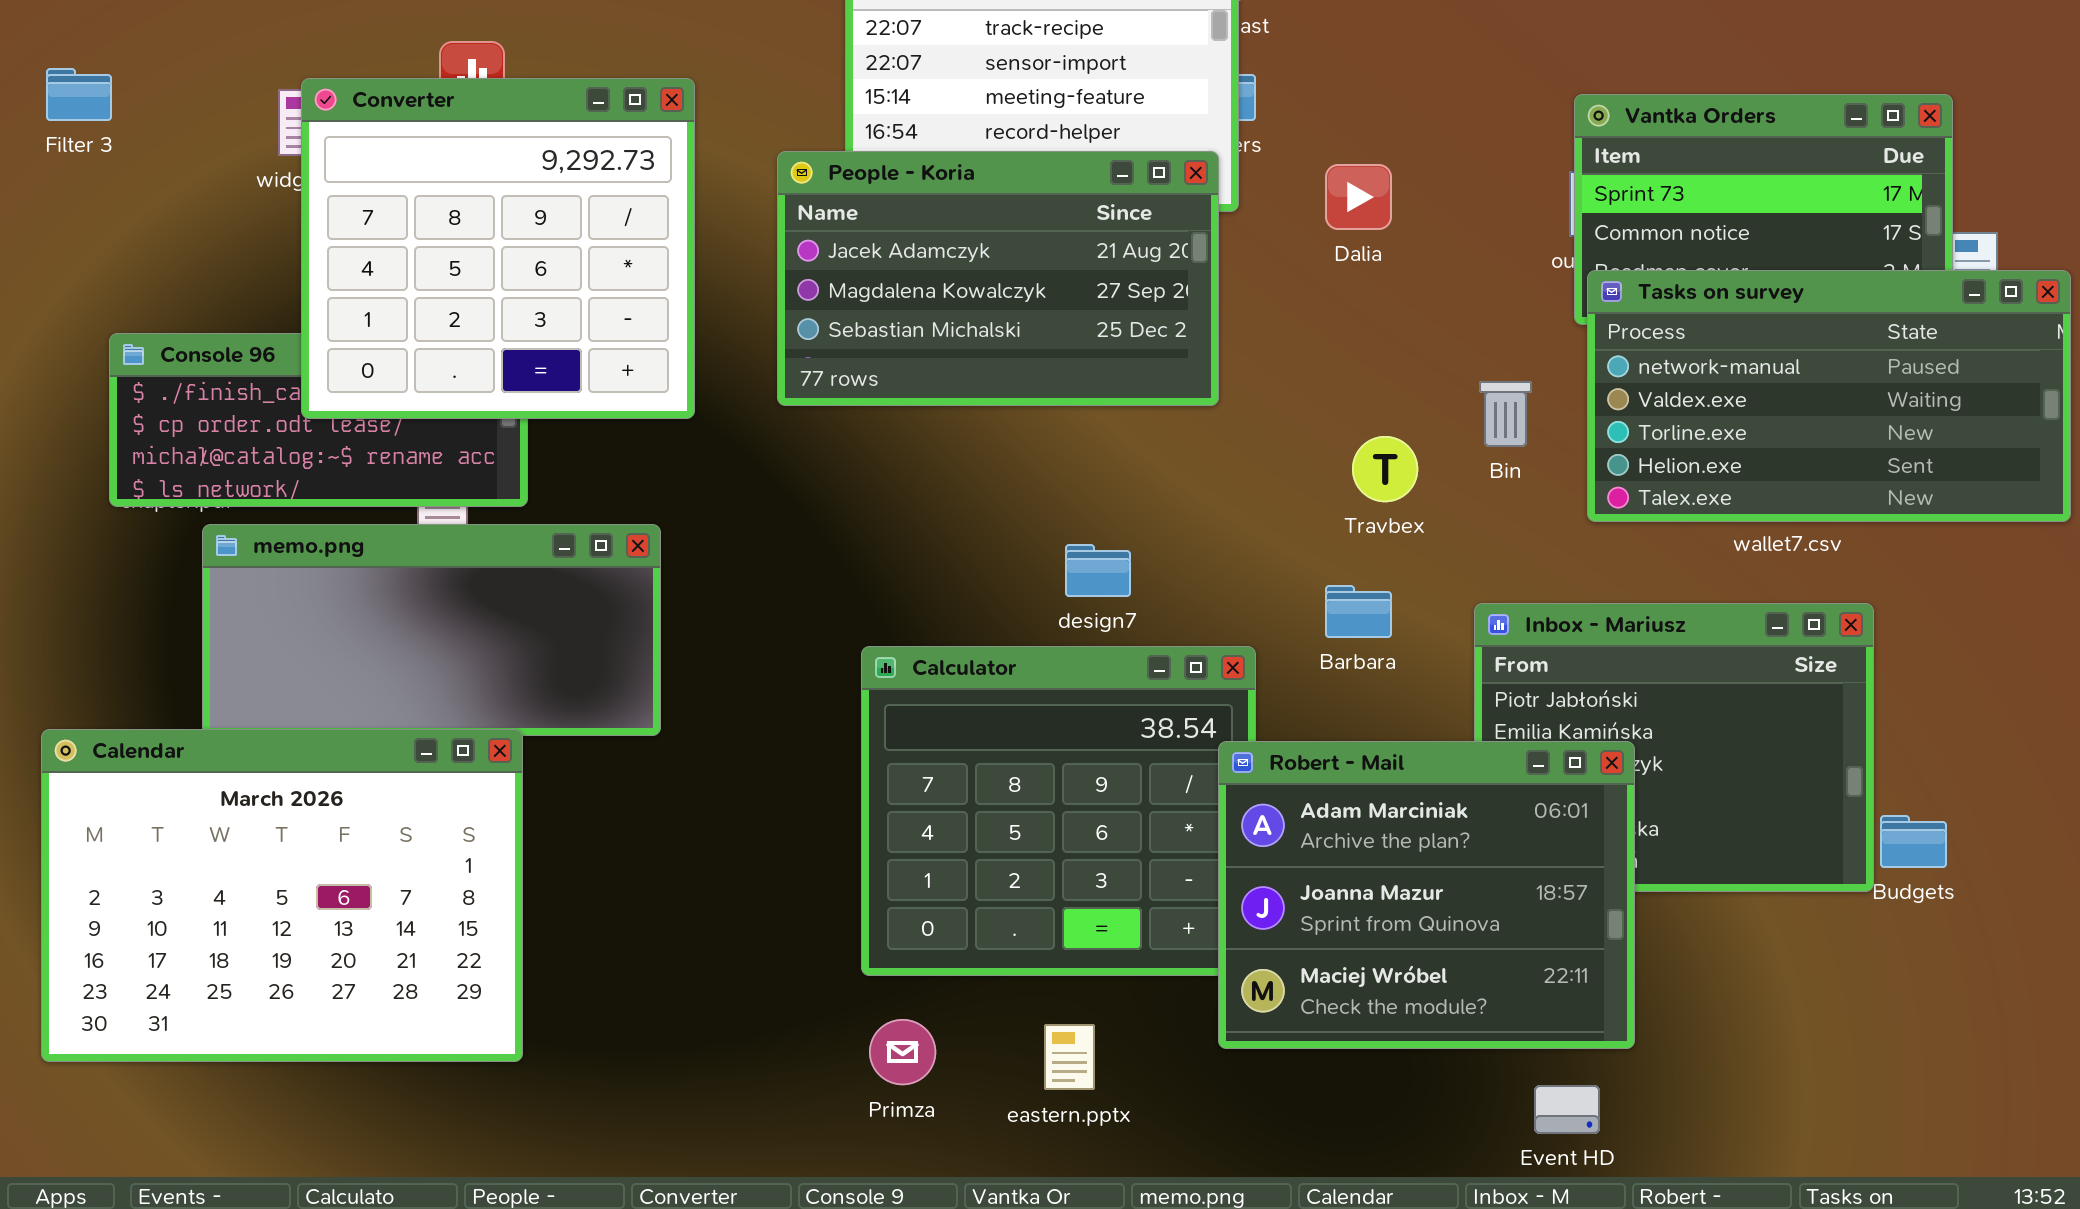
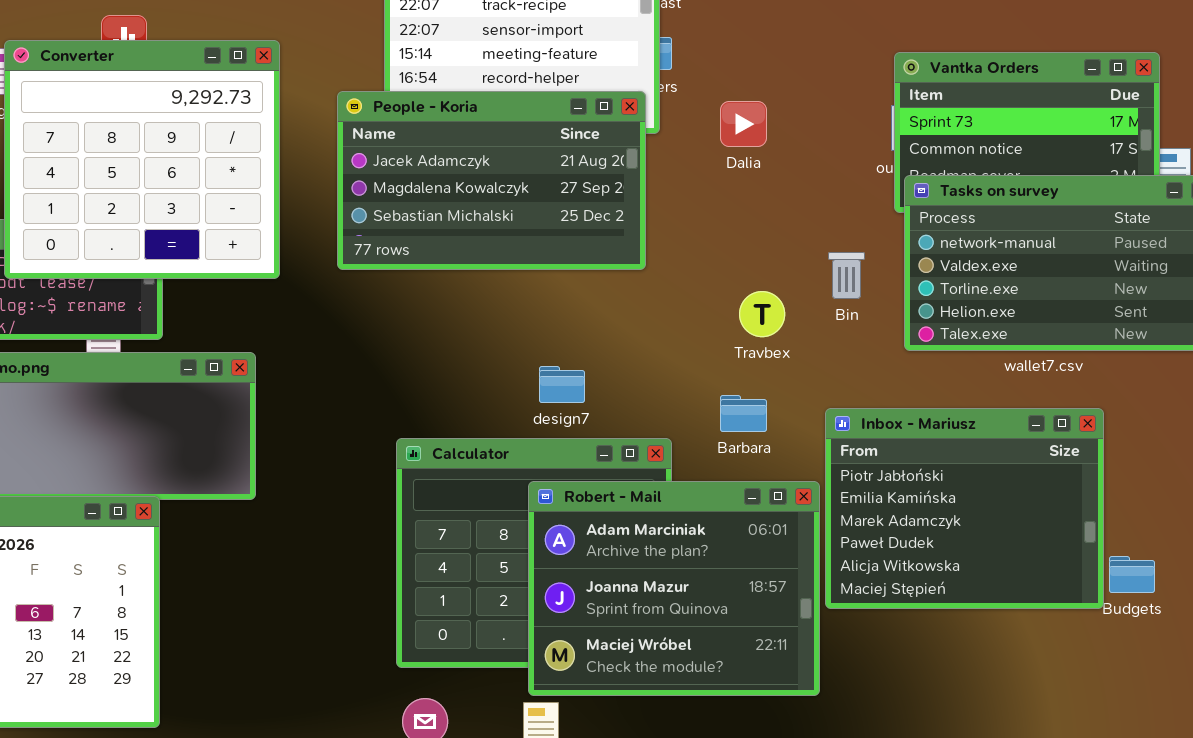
Robert - Mail: [1218,741,1635,1049] -> [528,481,820,696], moved

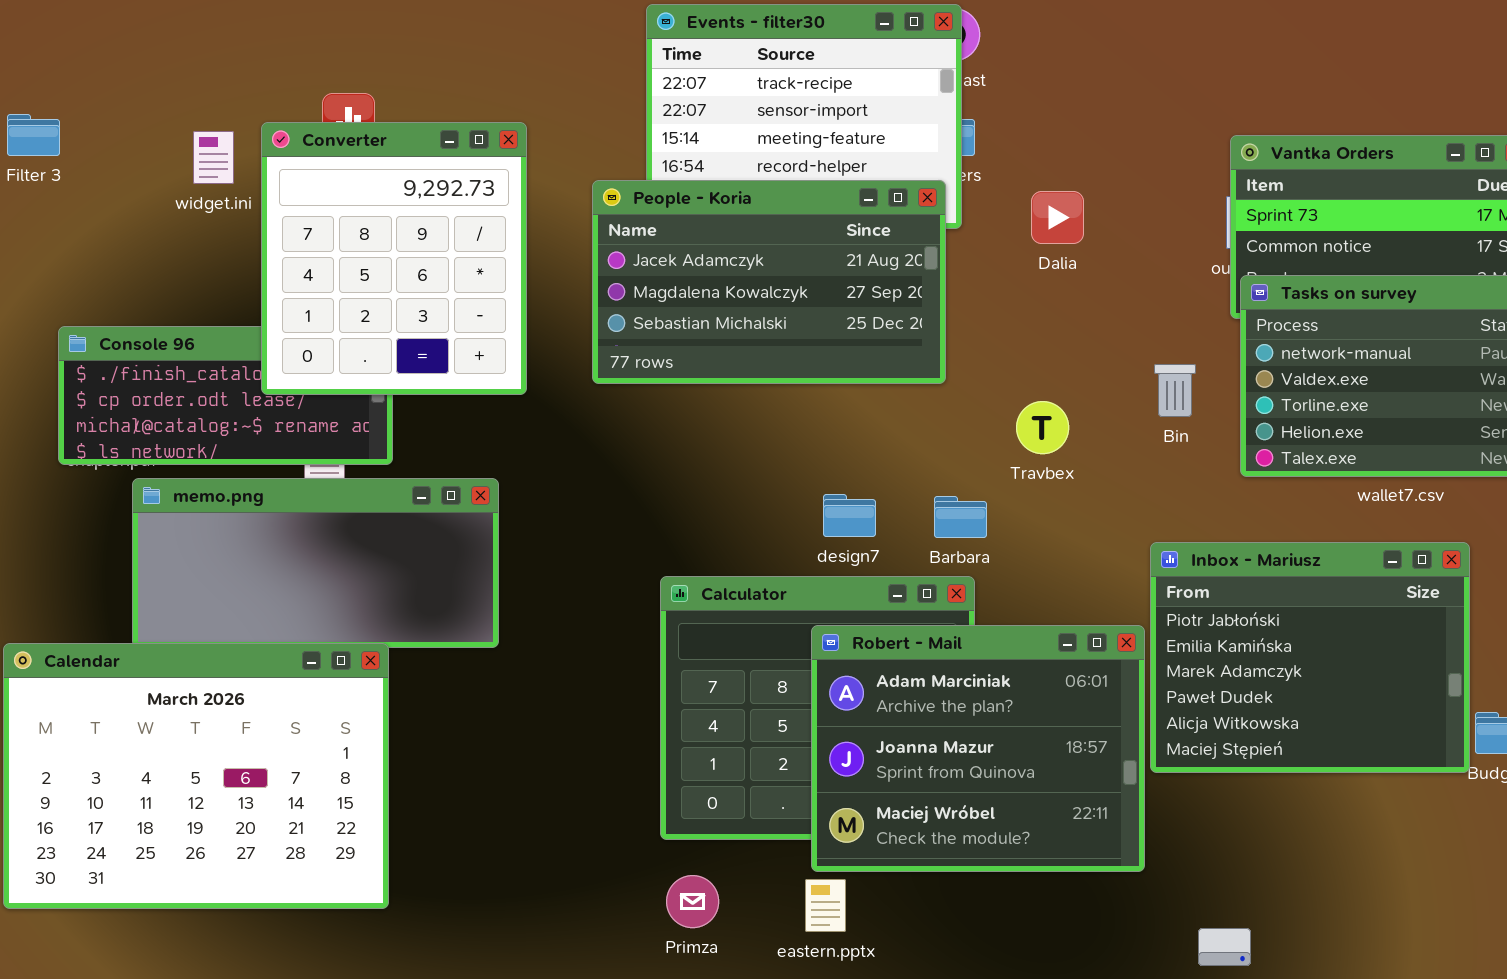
Converter: [4,40,280,279] -> [261,122,527,395], resized
Travbex: [739,291,785,337] -> [1016,401,1069,454], moved
Barbara: [720,395,767,432] -> [934,496,987,538], moved

